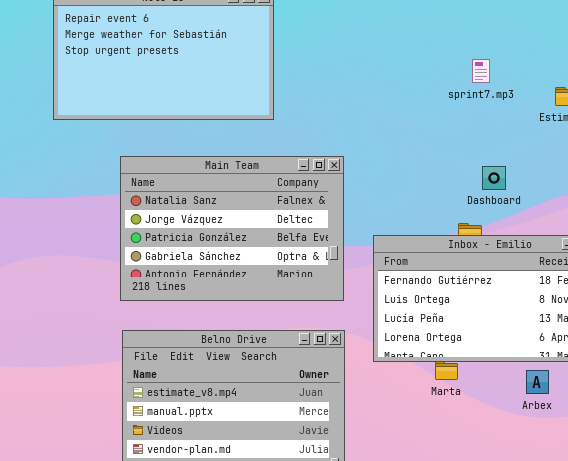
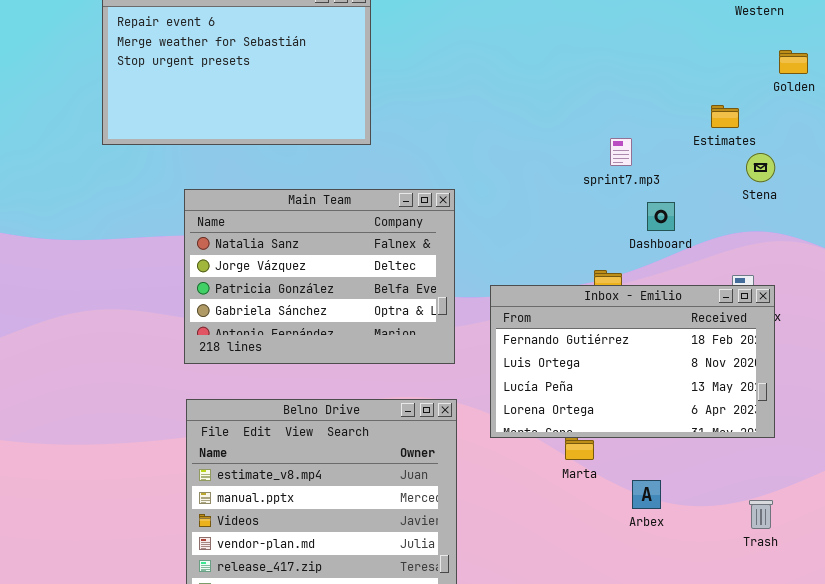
sprint7.mp3: [472,59,490,83] -> [610,138,632,166], moved
Dashboard: [482,166,506,190] -> [647,202,675,231], moved
Arbex: [526,370,549,394] -> [632,480,661,509], moved

